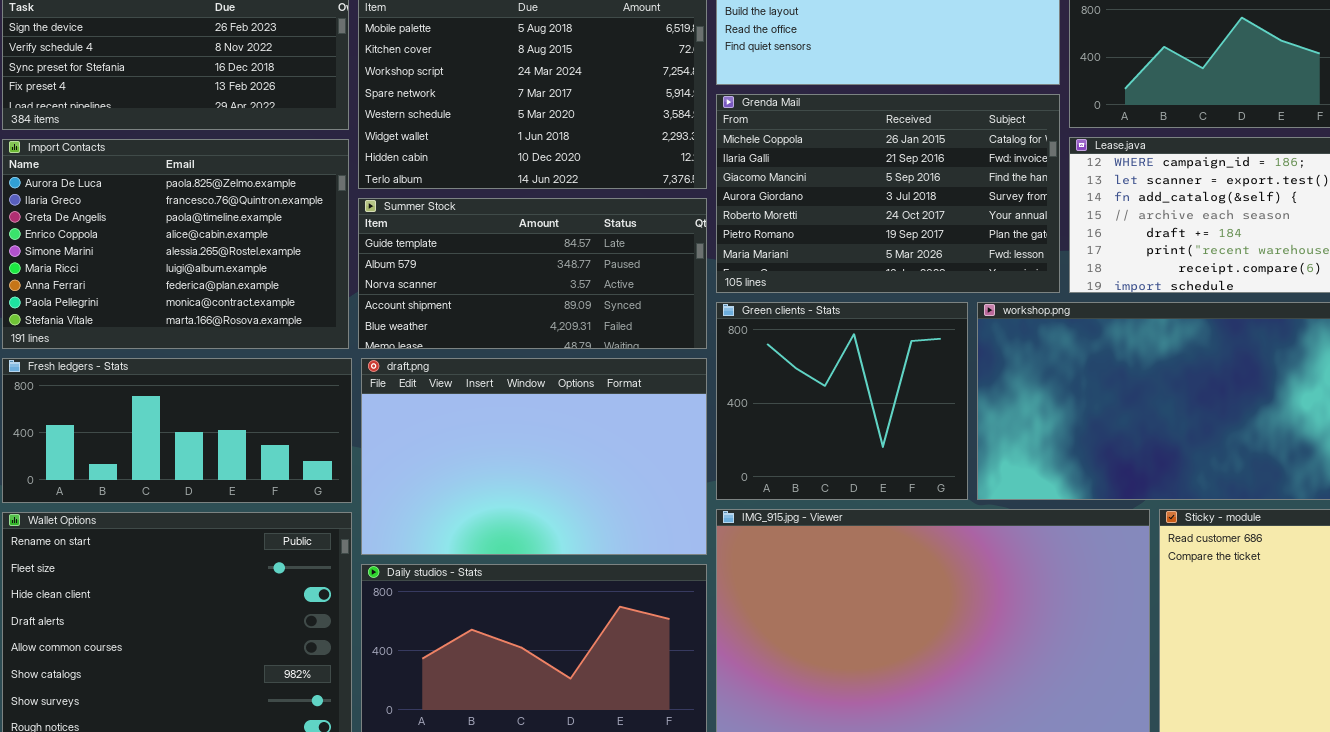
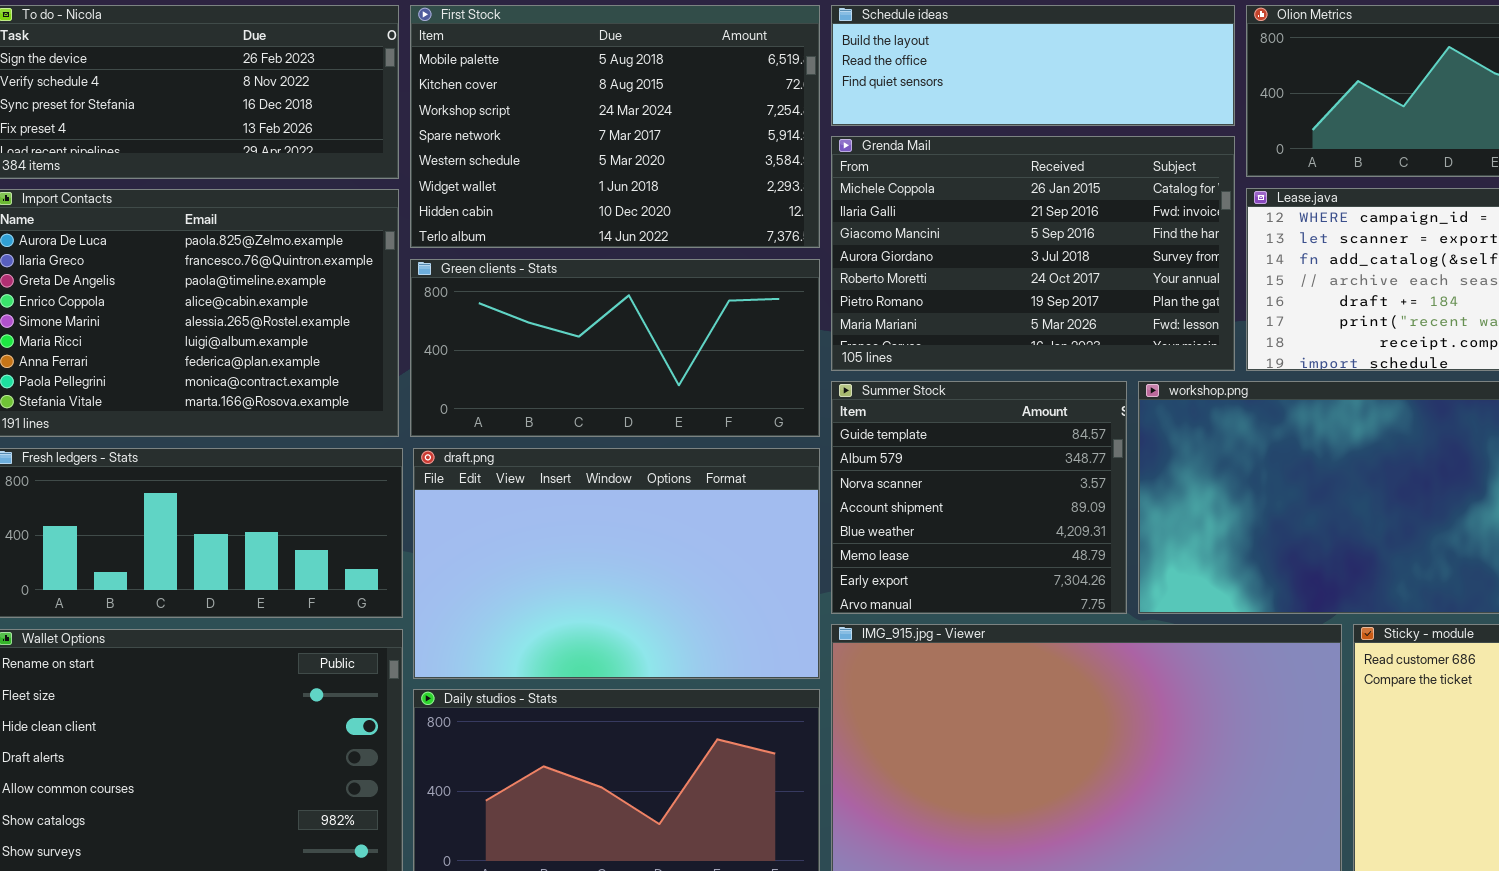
Summer Stock: [358,198,707,349] -> [831,381,1127,614], moved, resized
Green clients - Stats: [716,302,968,500] -> [410,259,820,437], moved, resized

